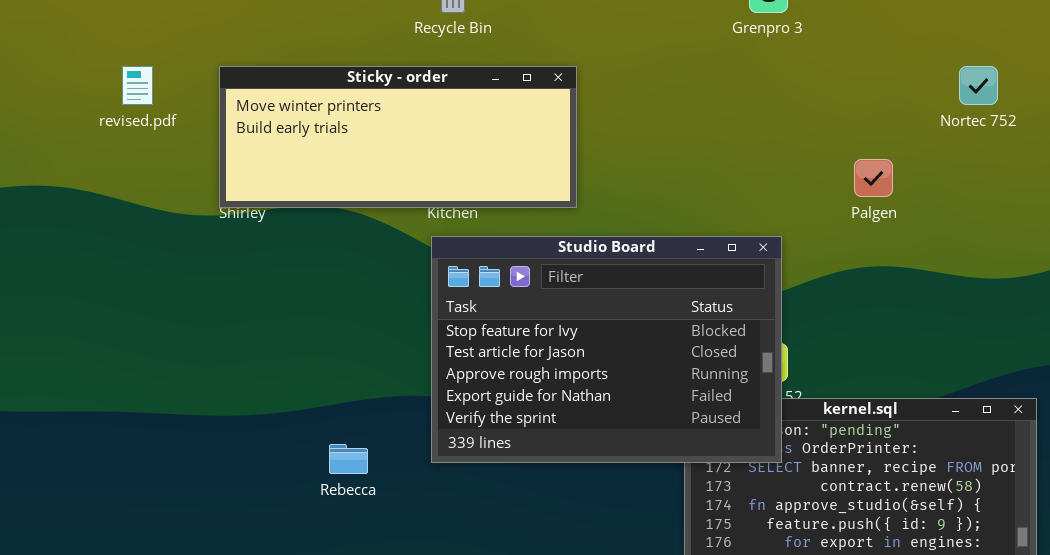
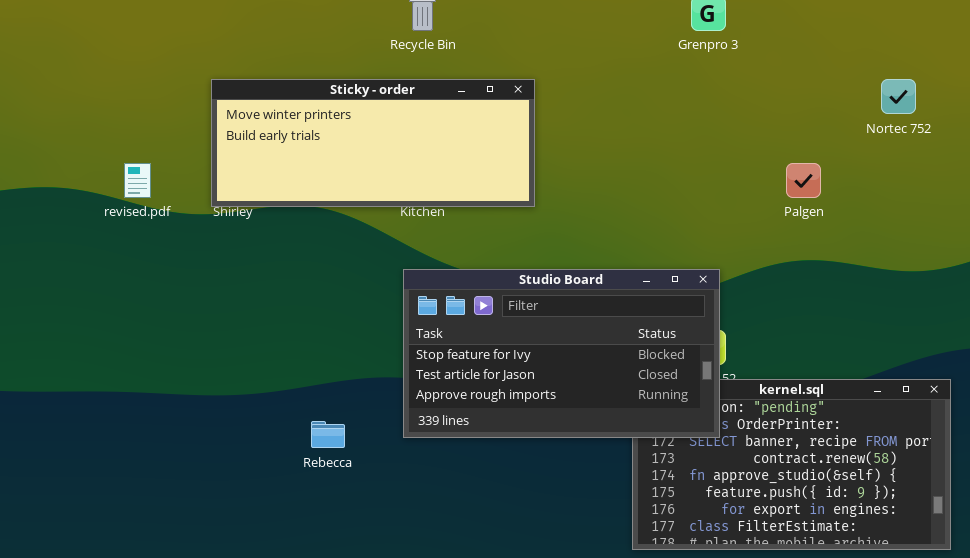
revised.pdf: [122,66,153,105] -> [124,163,151,198], moved
Studio Board: [431,236,782,463] -> [403,269,720,438], resized

